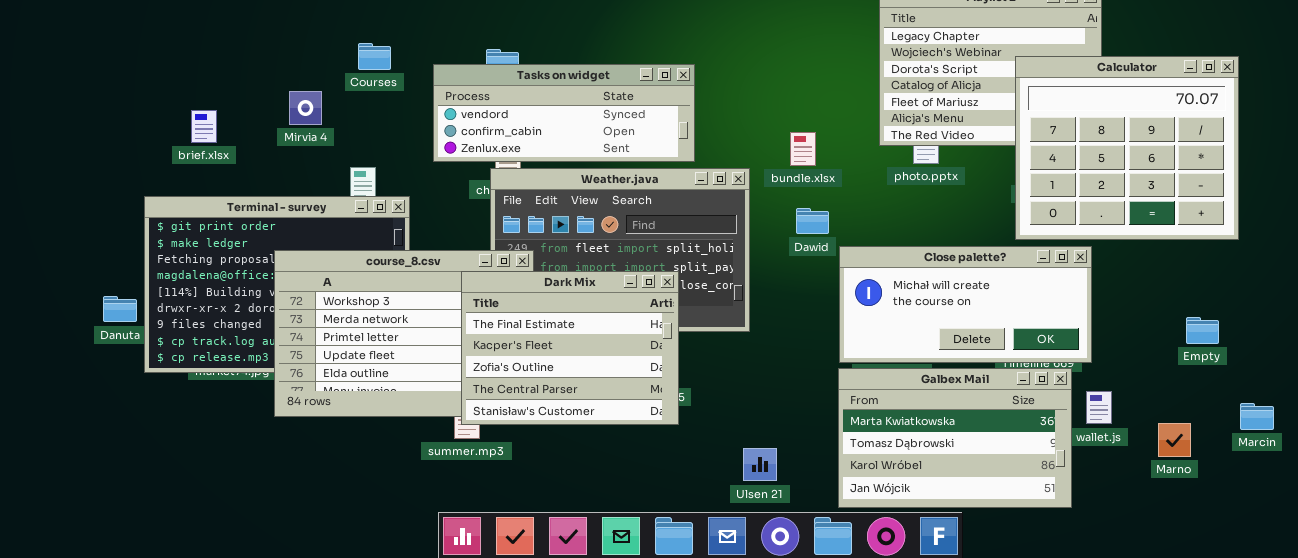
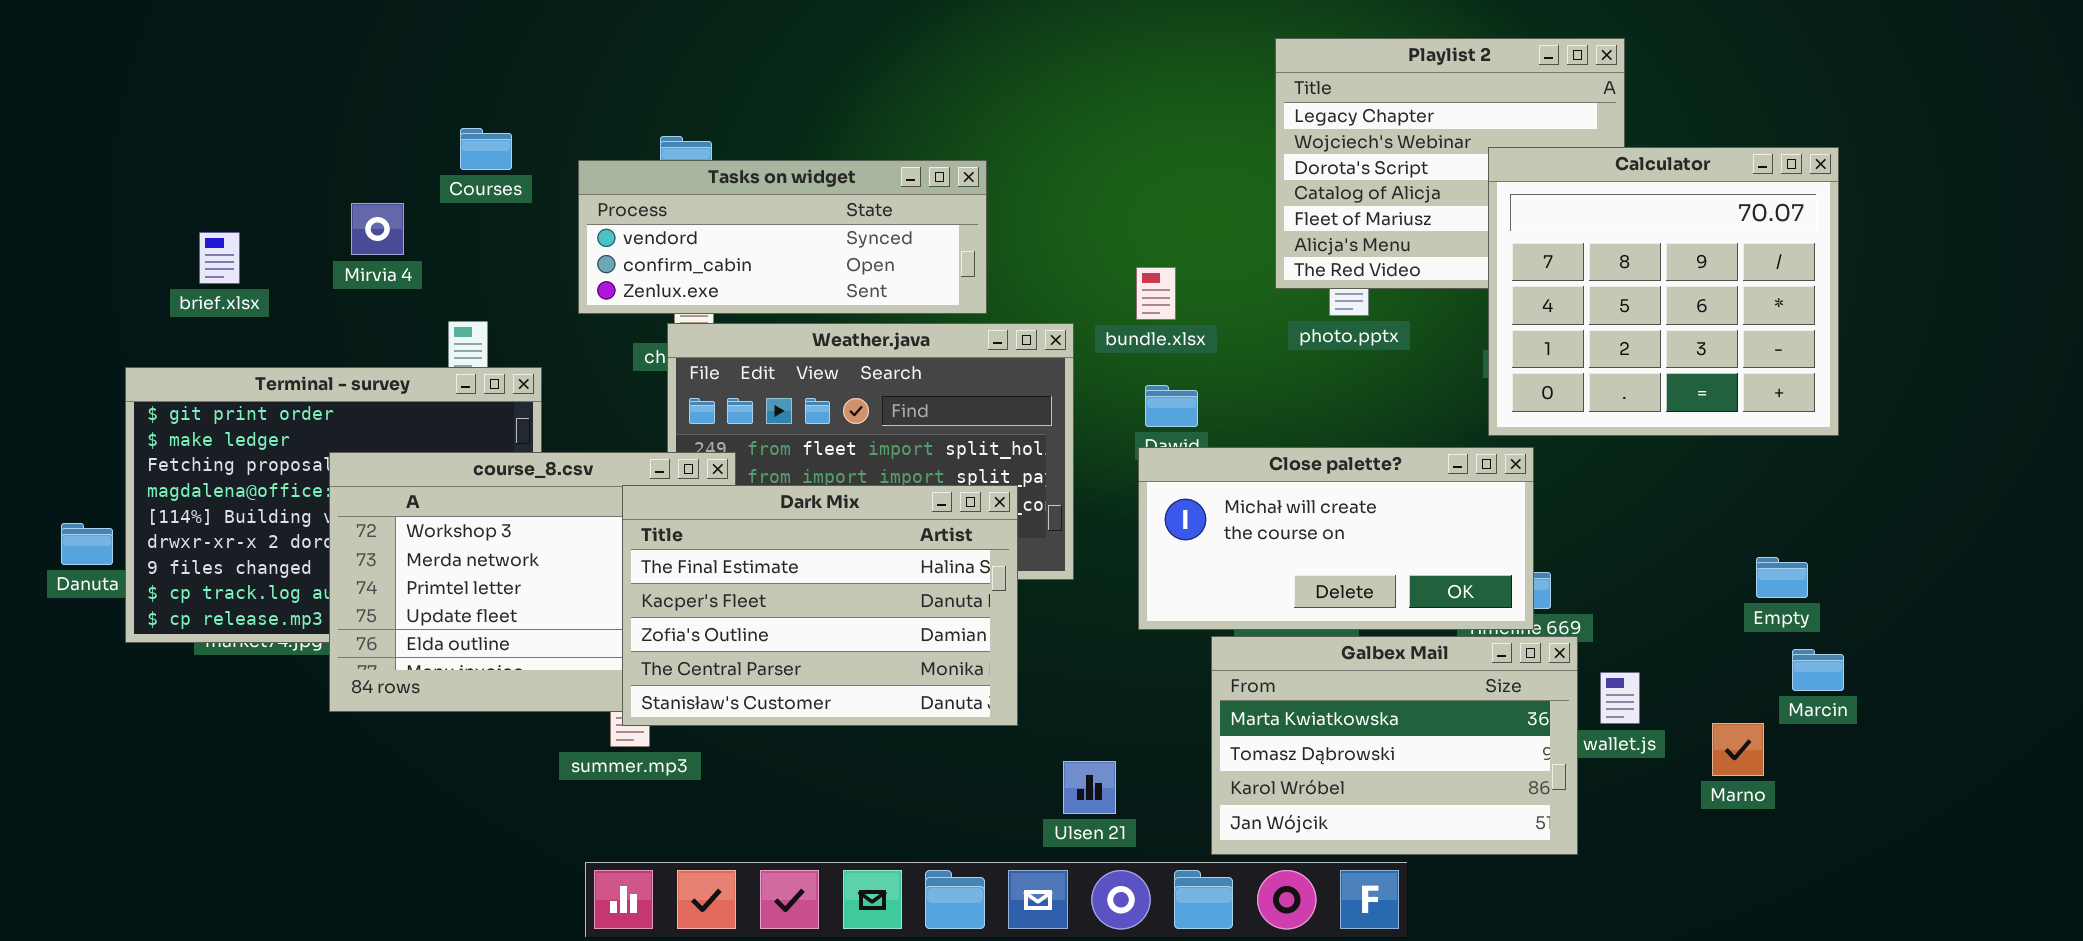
Close palette?: [839,246,1092,363] -> [1138,447,1534,630], moved
Dark Mix: [461,271,679,425] -> [622,485,1018,726], resized
Marcin: [1240,403,1274,430] -> [1792,649,1844,691], moved

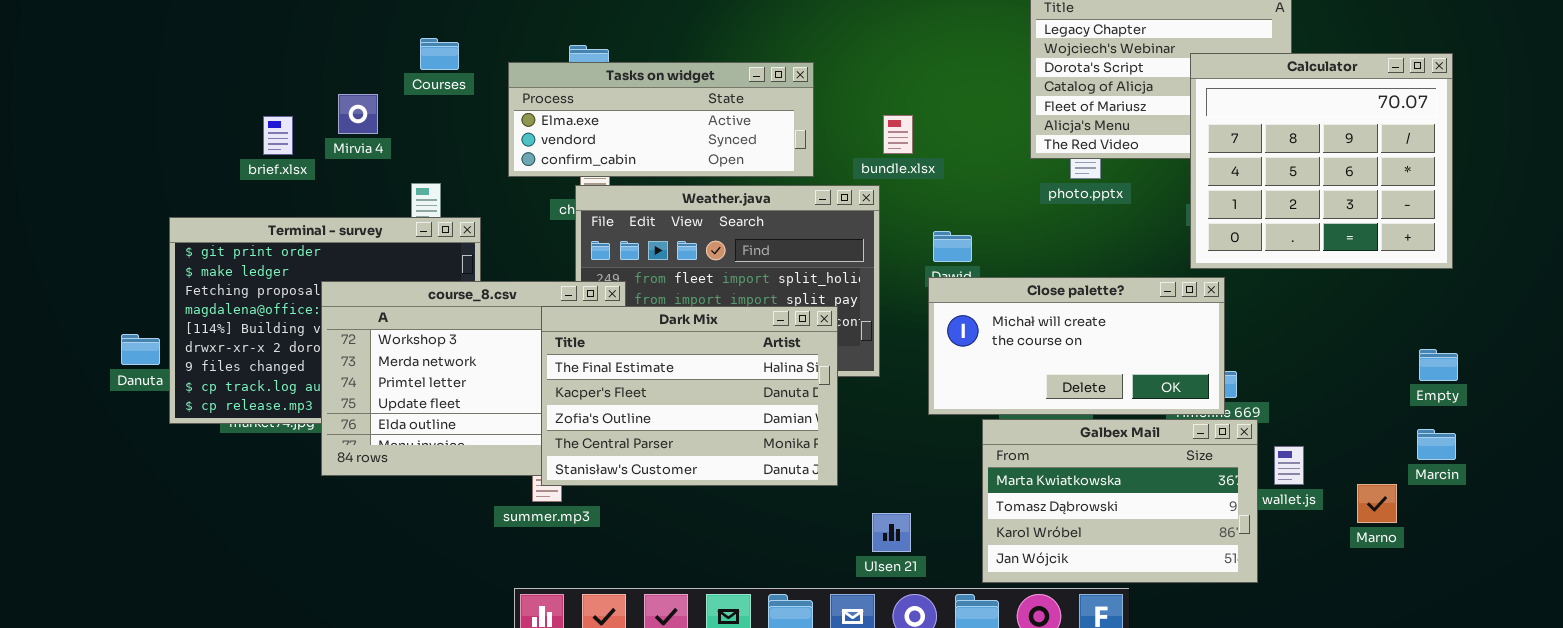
Tasks on widget: [578,160,987,314] -> [508,62,814,177], scrolled up 1 row
brief.xlsx: [199,232,240,284] -> [263,116,293,155], moved
bundle.xlsx: [1136,267,1176,320] -> [883,115,913,154], moved
Empty: [1756,557,1808,598] -> [1419,349,1458,381], moved

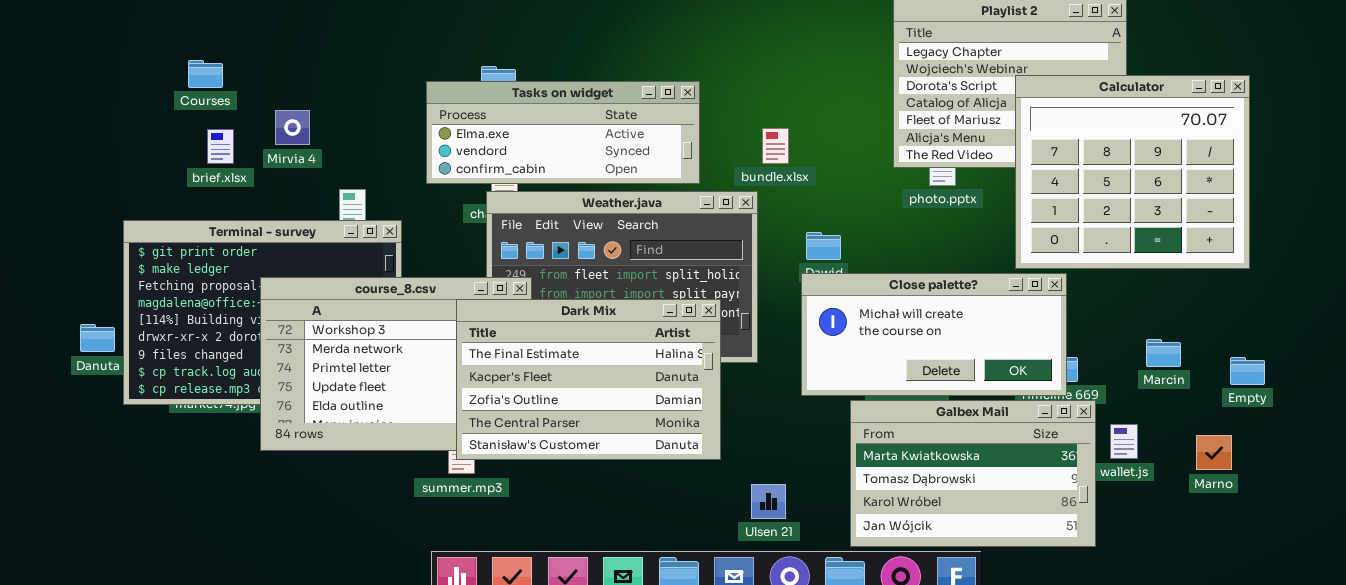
Courses: [420,38,459,70] -> [188,60,223,88], moved
Calculator: [1190,53,1453,269] -> [1015,75,1250,269], moved
Empty: [1419,349,1458,381] -> [1230,357,1265,385], moved
Marcin: [1417,429,1456,460] -> [1146,339,1181,367], moved
Marno: [1357,484,1397,523] -> [1196,435,1232,470], moved

